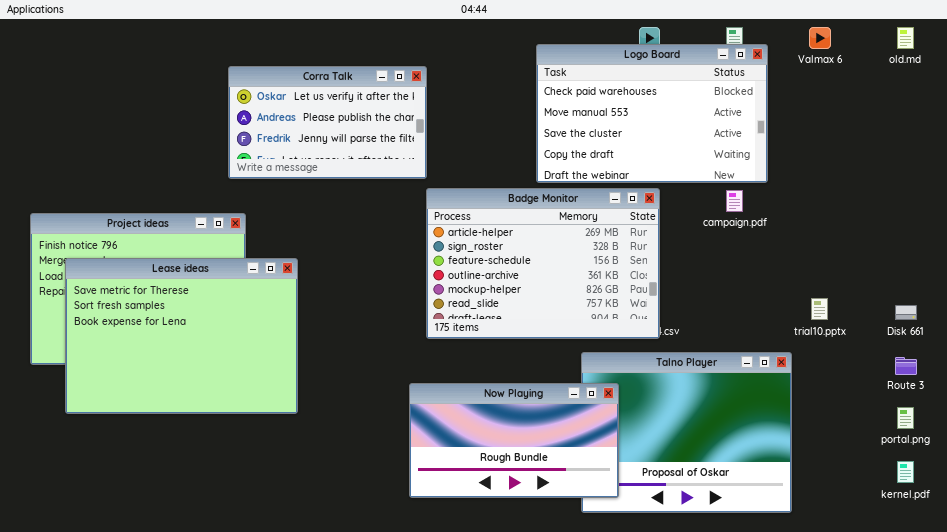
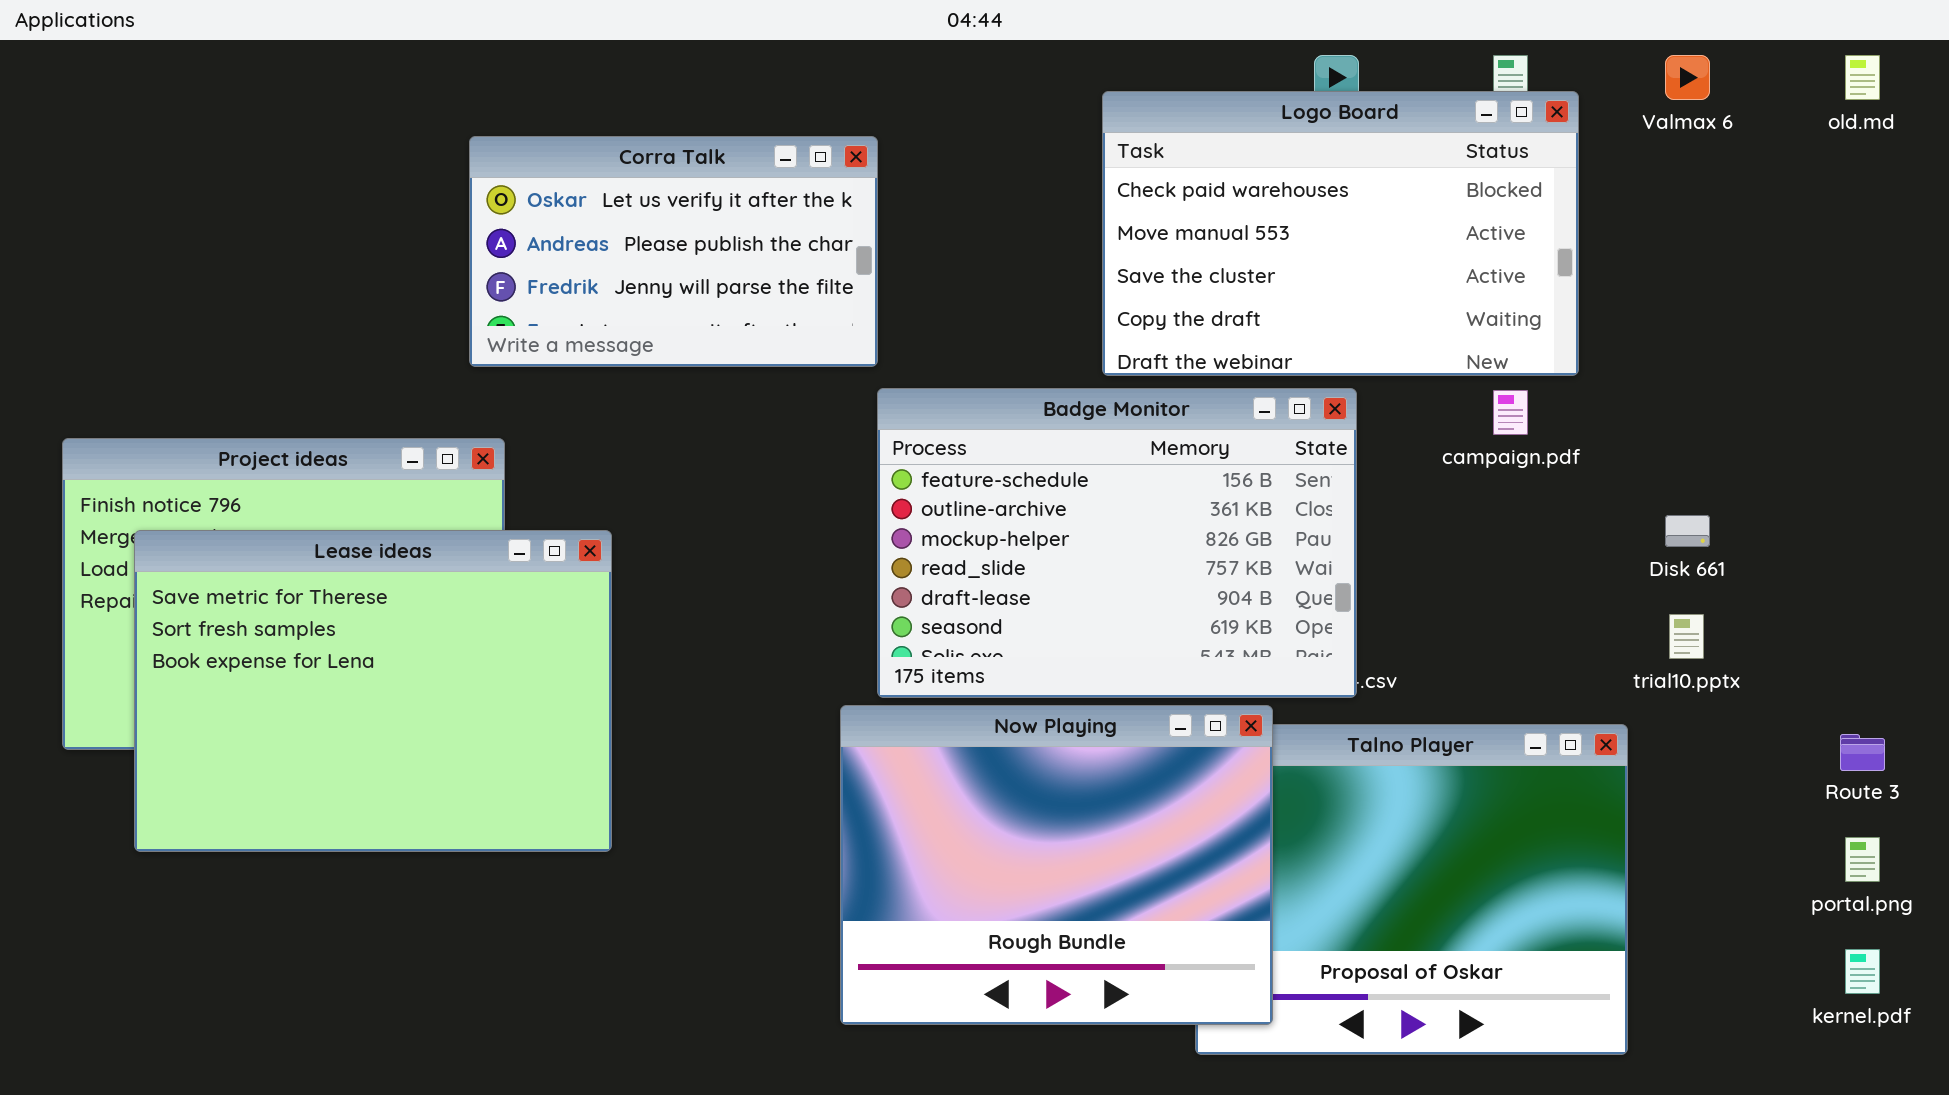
Badge Monitor: [426,188,660,339] -> [877,388,1357,698], scrolled down 2 rows
Disk 661: [895,305,917,320] -> [1665,515,1710,547], moved
Now Playing: [409,383,619,498] -> [840,705,1273,1025], resized

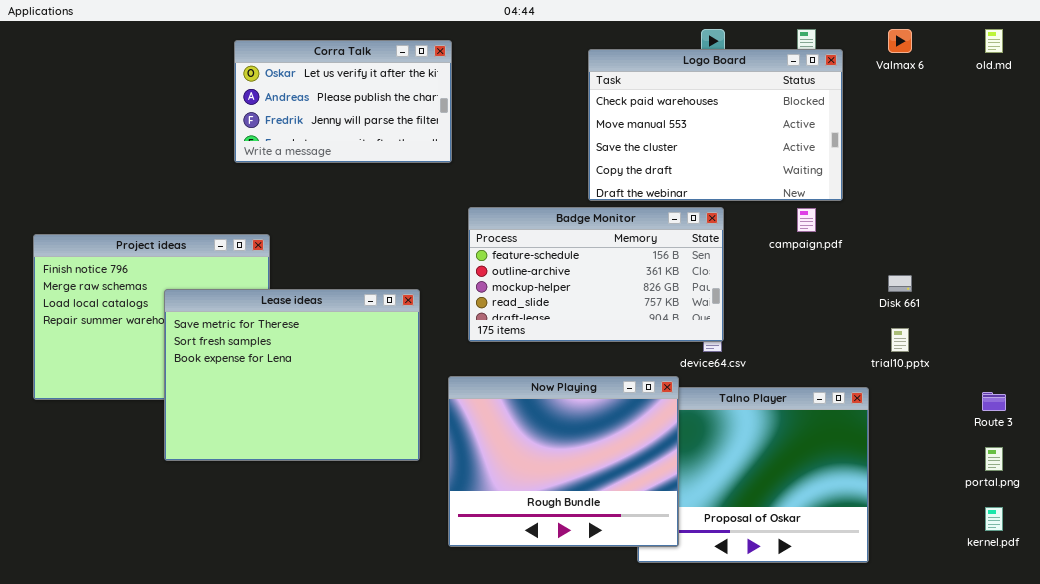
Corra Talk: [469,136,878,367] -> [234,40,452,163], moved
Badge Monitor: [877,388,1357,698] -> [468,207,724,342], resized
Lease ideas: [134,530,612,852] -> [164,289,420,461], moved

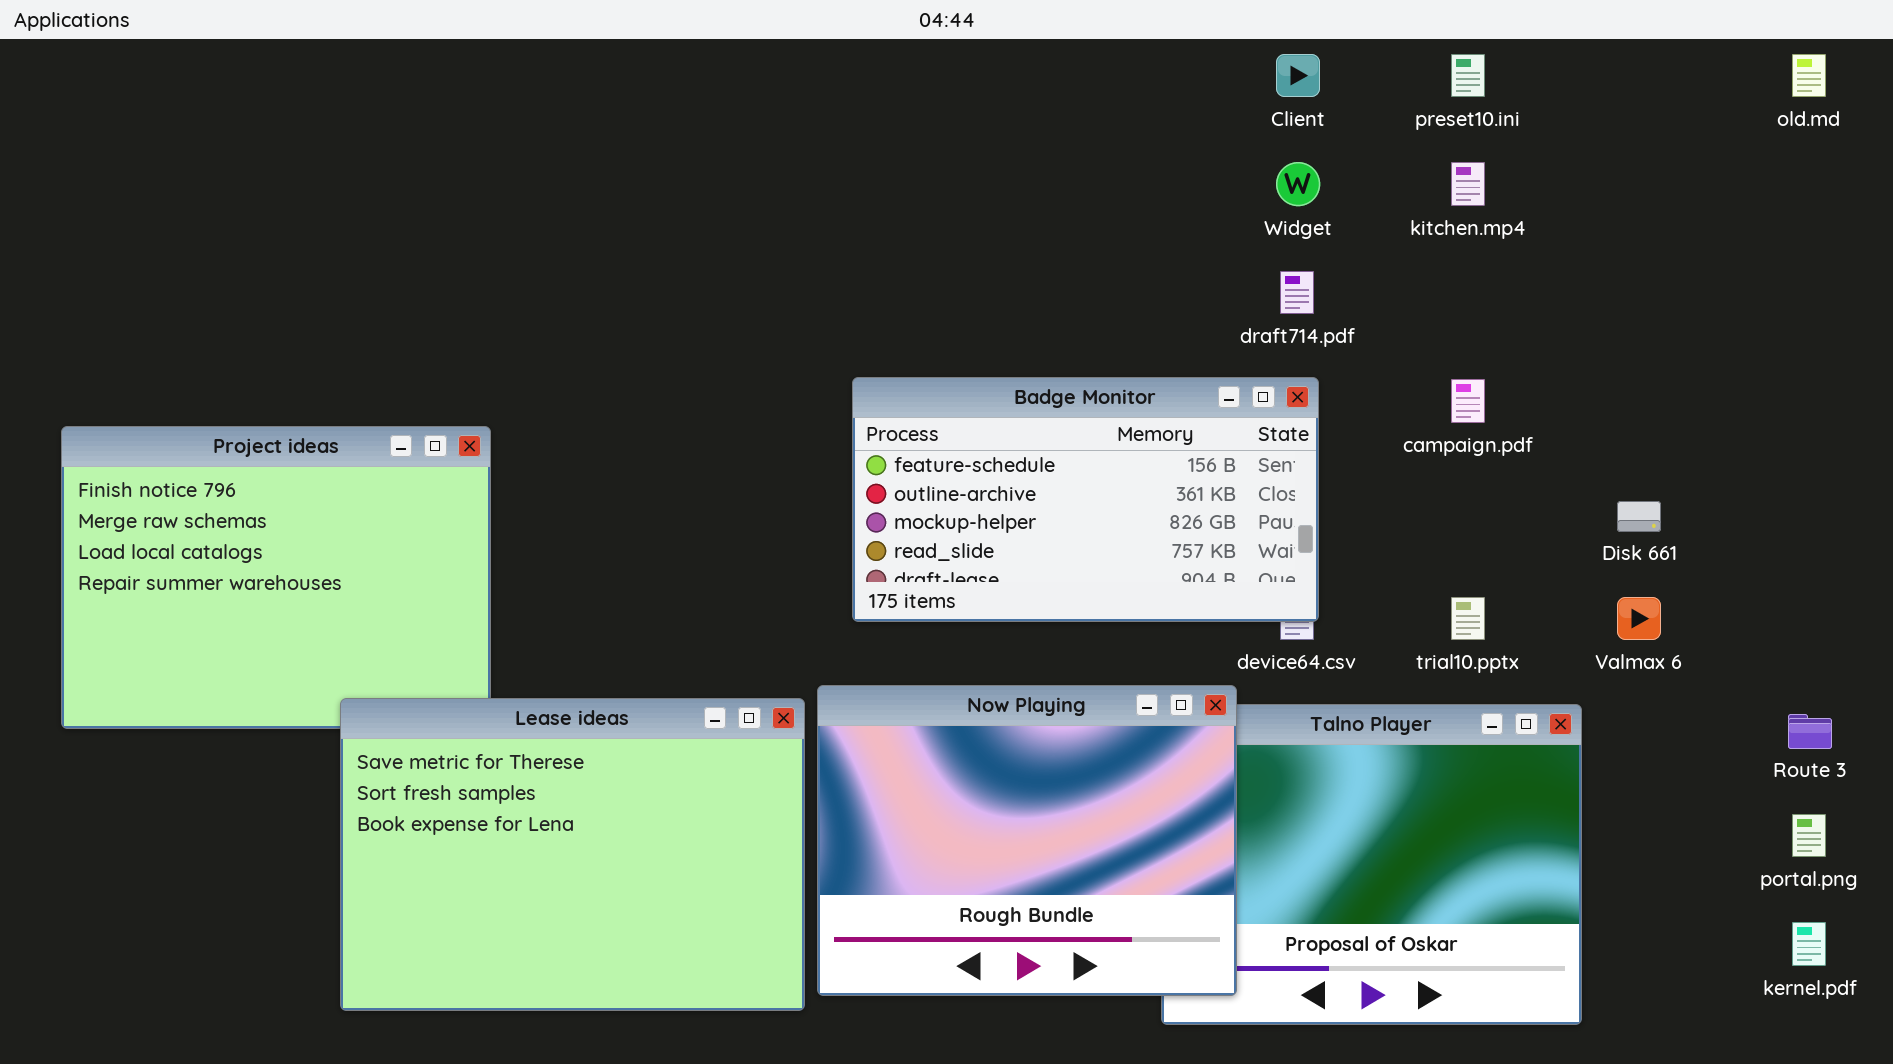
Valmax 6: [888,29,912,53] -> [1617,597,1661,640], moved
Corra Talk: [234,40,452,163] -> none, closed
Logo Board: [588,49,843,201] -> none, closed
Lease ideas: [164,289,420,461] -> [340,698,805,1011], moved
trial10.pptx: [891,328,909,352] -> [1451,597,1485,640], moved

